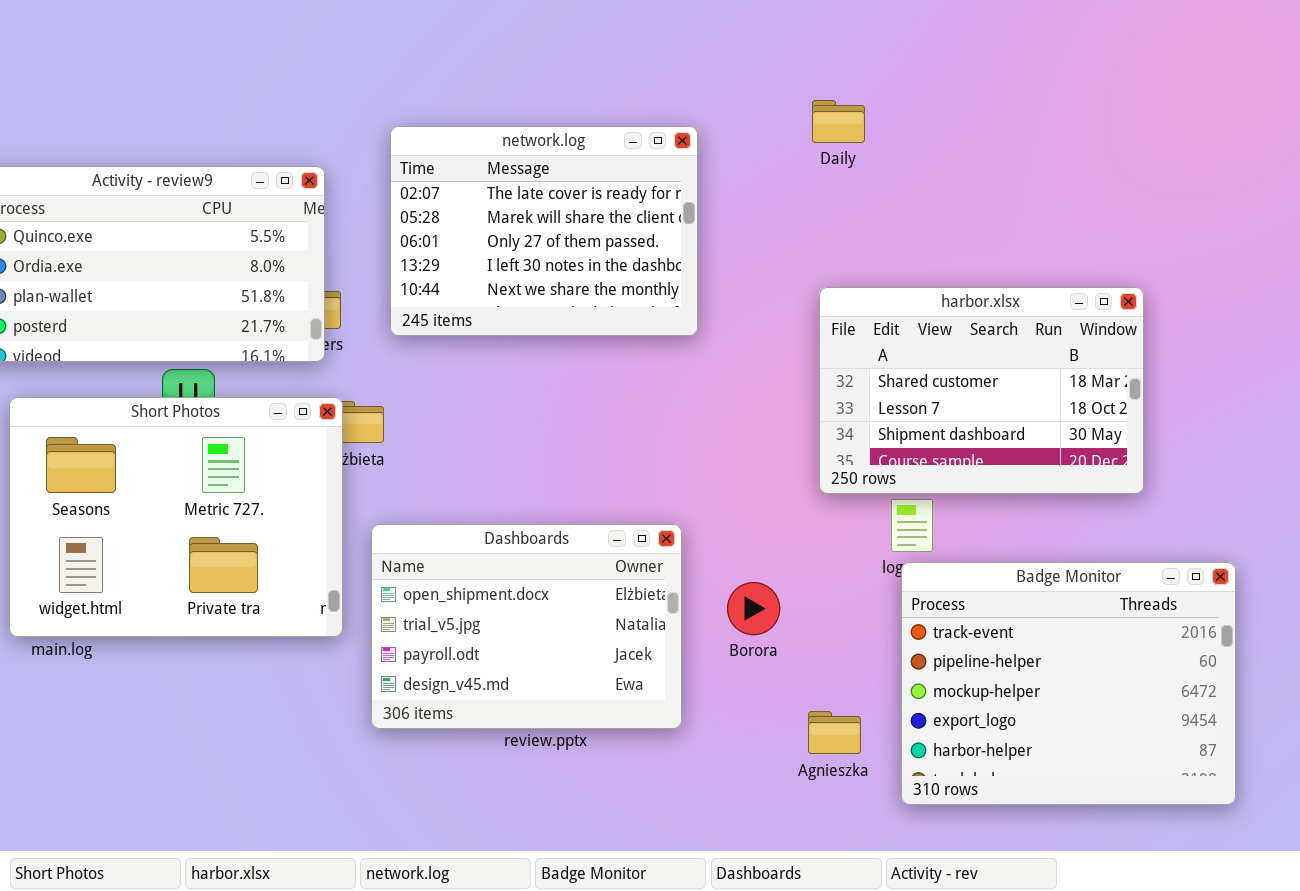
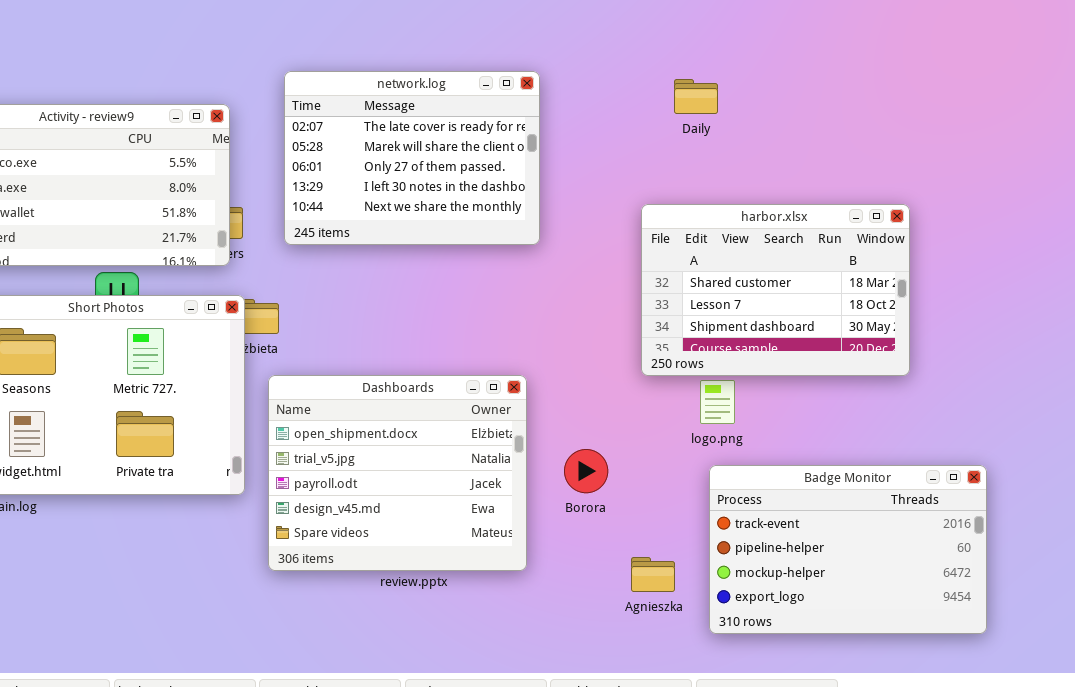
Daily: [812,100,865,143] -> [674,79,718,114], moved
Dashboards: [371,524,682,729] -> [268,375,527,571], resized
Badge Monitor: [901,562,1236,805] -> [709,465,987,634], resized

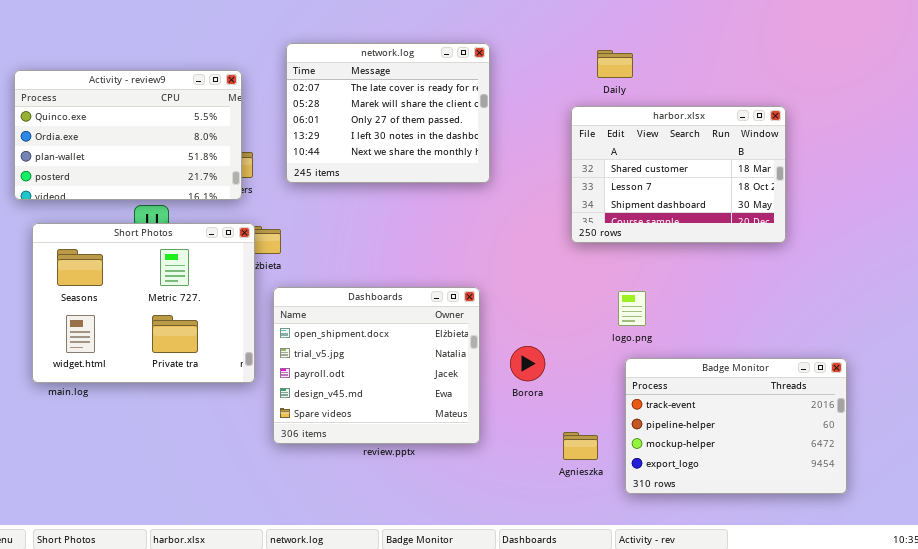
harbor.xlsx: [641,204,910,376] -> [571,106,786,243], moved

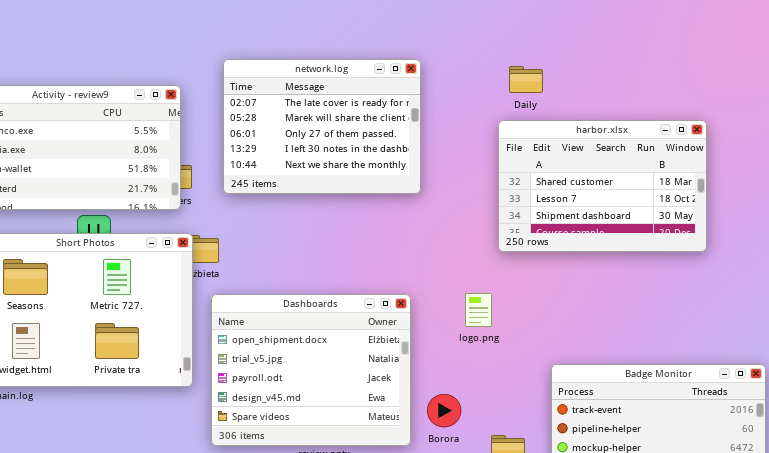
Daily: [597,50,633,78] -> [509,66,543,93], moved
logo.png: [618,291,646,326] -> [465,293,492,327], moved
Borora: [510,346,545,381] -> [427,394,461,427], moved

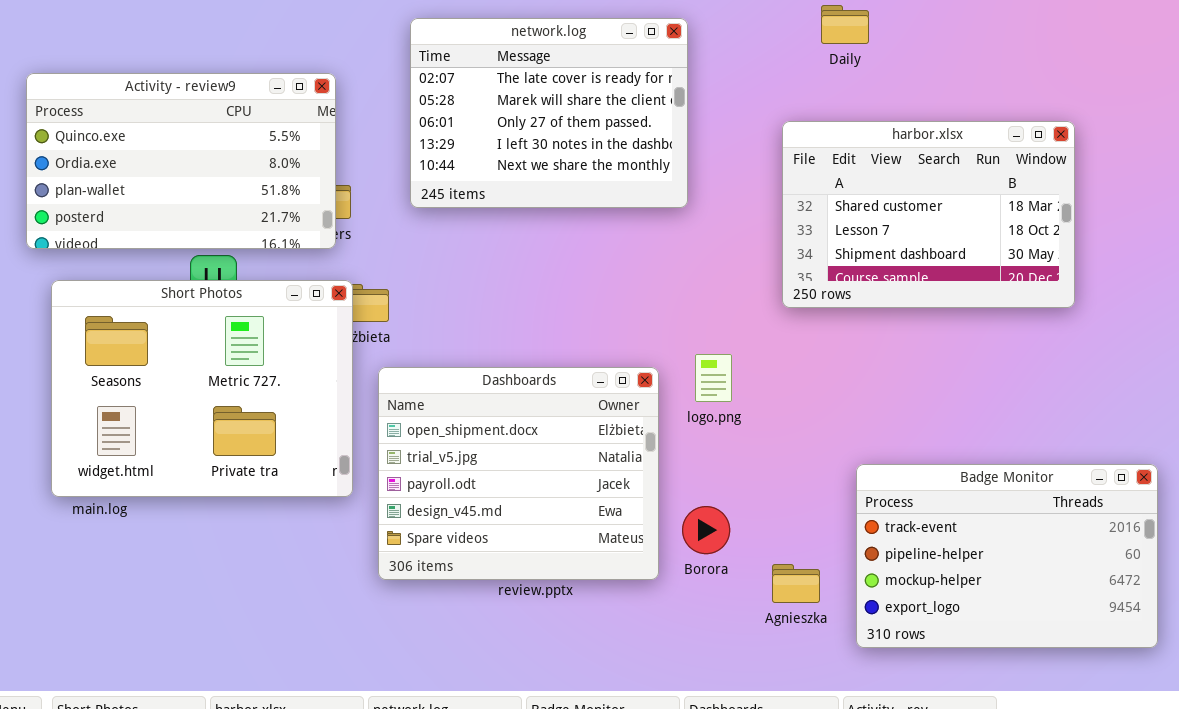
network.log: [223,59,421,194] -> [410,18,688,208], moved
Daily: [509,66,543,93] -> [821,5,869,44], moved
logo.png: [465,293,492,327] -> [695,354,732,402], moved

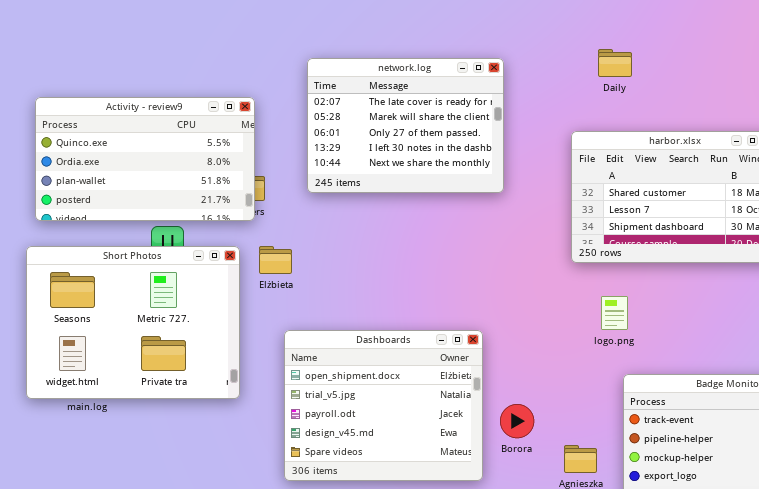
Short Photos: [51,280,353,497] -> [26,246,240,399], moved
logo.png: [695,354,732,402] -> [601,296,628,330], moved
Dashboards: [378,367,659,580] -> [284,330,483,481], moved

